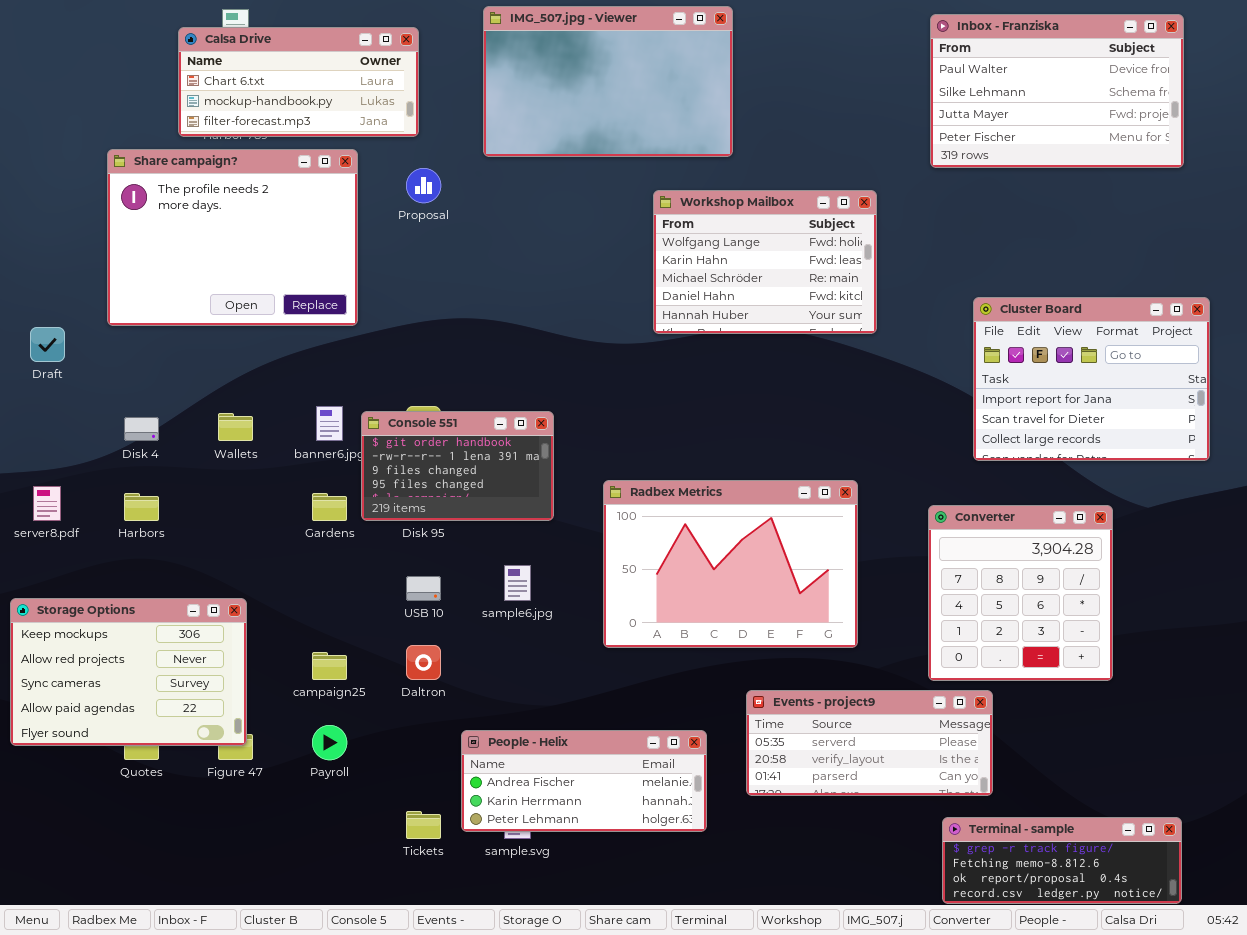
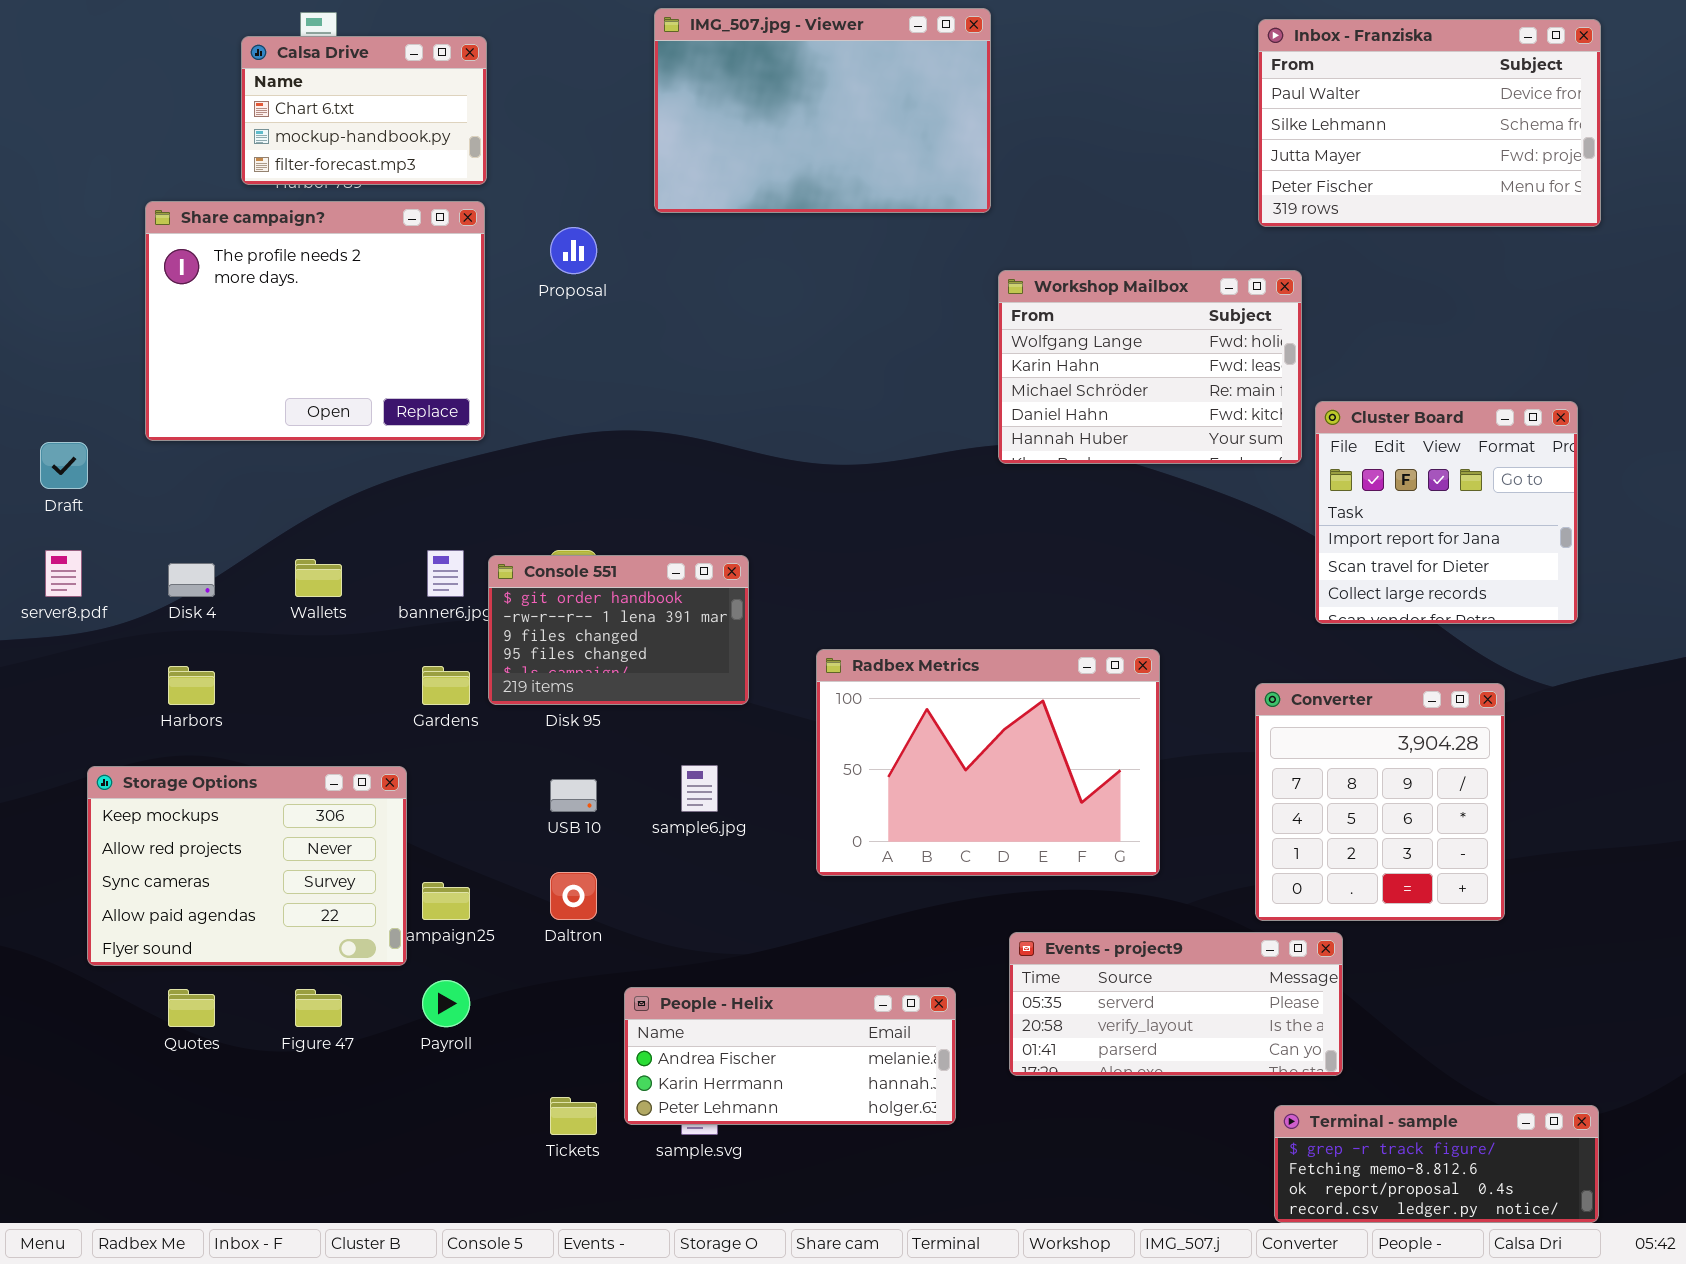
Calsa Drive: [178,27,419,137] -> [241,36,487,185], resized
Workshop Mailbox: [653,190,877,334] -> [998,270,1302,464], moved
Cluster Board: [973,297,1210,461] -> [1315,401,1578,624], resized
server8.pdf: [33,486,61,521] -> [45,550,82,597], moved
Storage Options: [10,598,247,746] -> [87,766,407,966], moved

